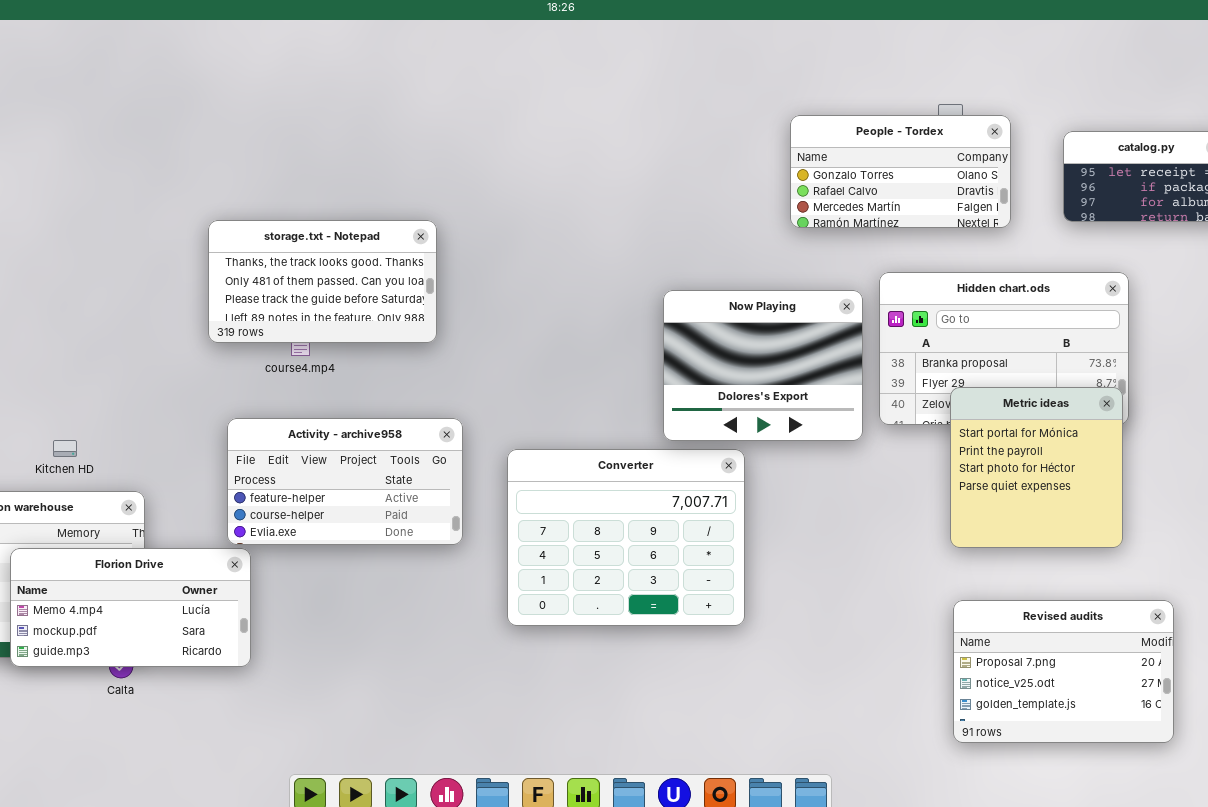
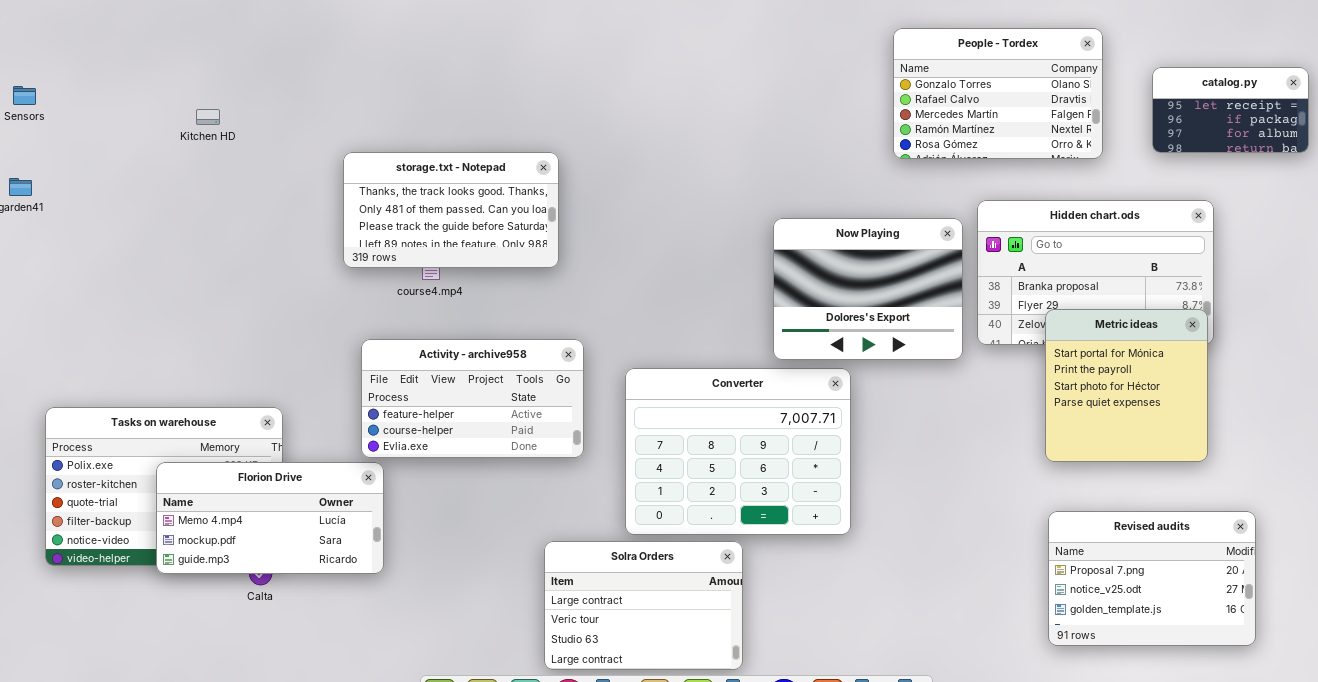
People - Tordex: [790,115,1011,228] -> [893,28,1103,159], resized
Kitchen HD: [53,440,77,457] -> [196,109,220,125], moved
Solra Orders: none -> [544,541,743,670], opened

